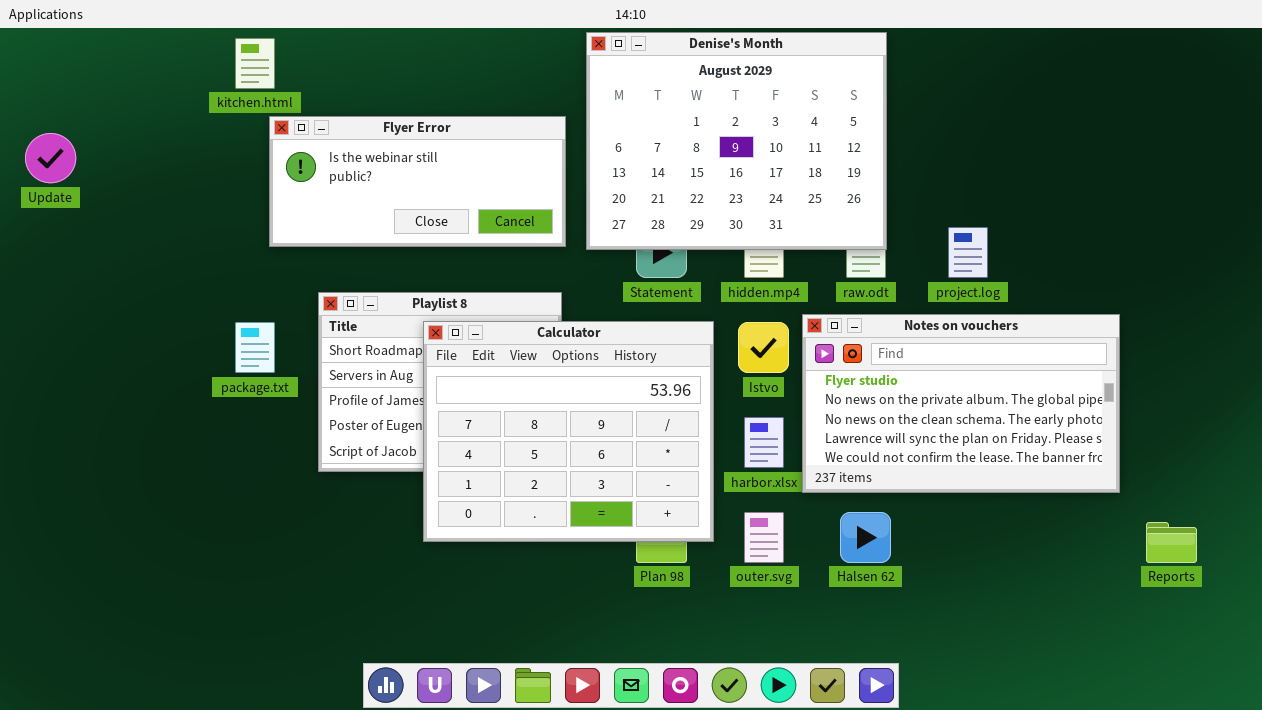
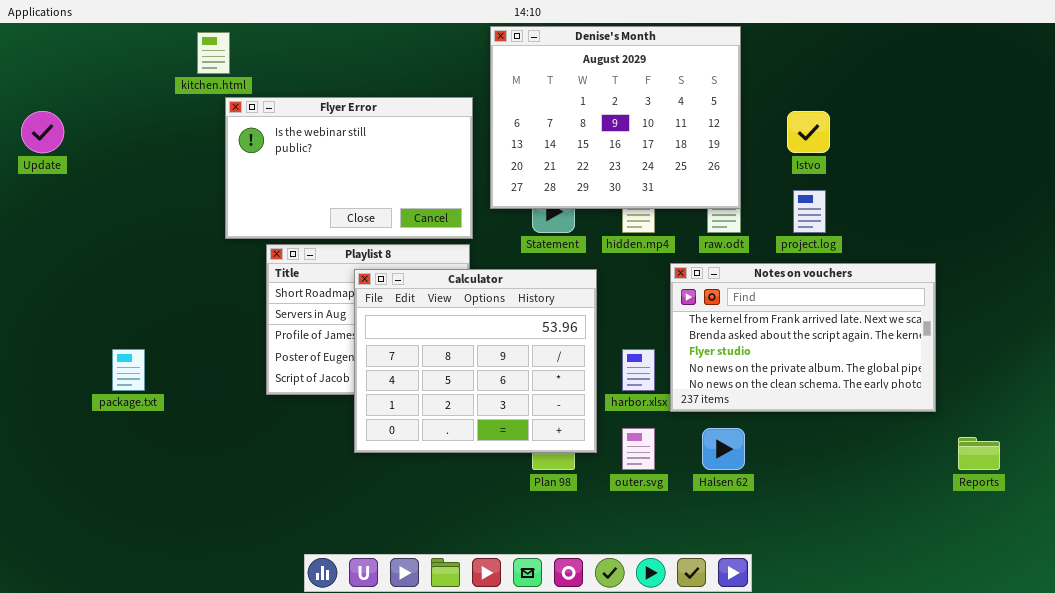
Flyer Error: [269,116,566,247] -> [225,97,473,239], resized
Notes on vouchers: [802,314,1120,493] -> [670,263,936,412], scrolled up 2 rows
package.txt: [235,322,275,373] -> [112,349,145,391], moved
Istvo: [738,322,789,373] -> [787,111,830,153], moved

